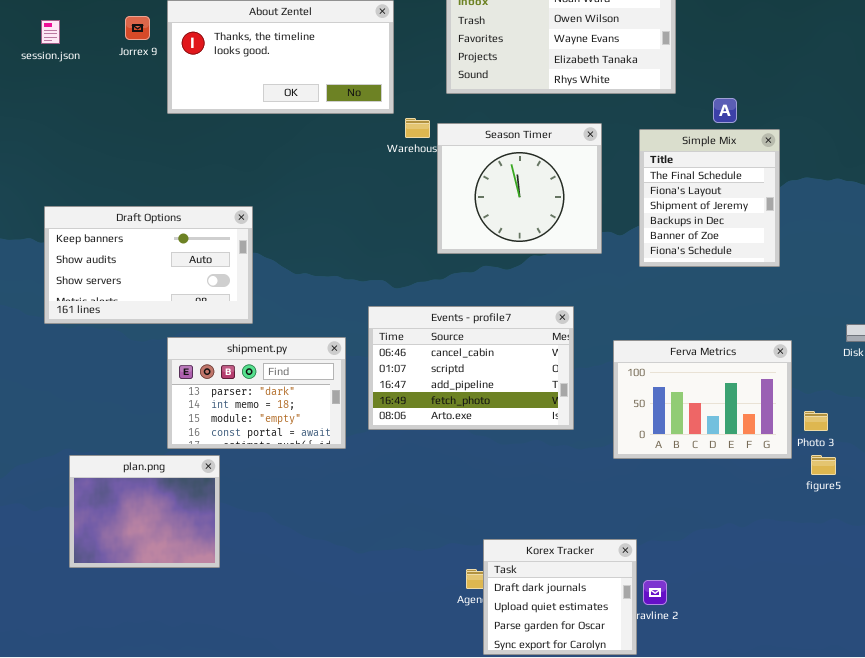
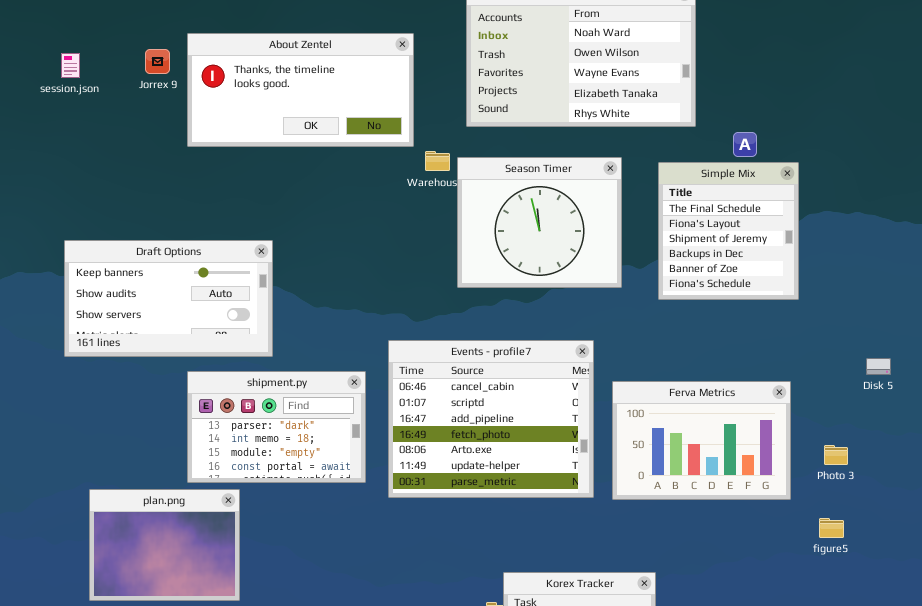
Events - profile7: [368,306,574,430] -> [388,340,594,498], resized
Ferva Metrics: [613,340,792,459] -> [612,381,791,500], moved
figure5: [811,455,836,475] -> [819,518,844,538], moved

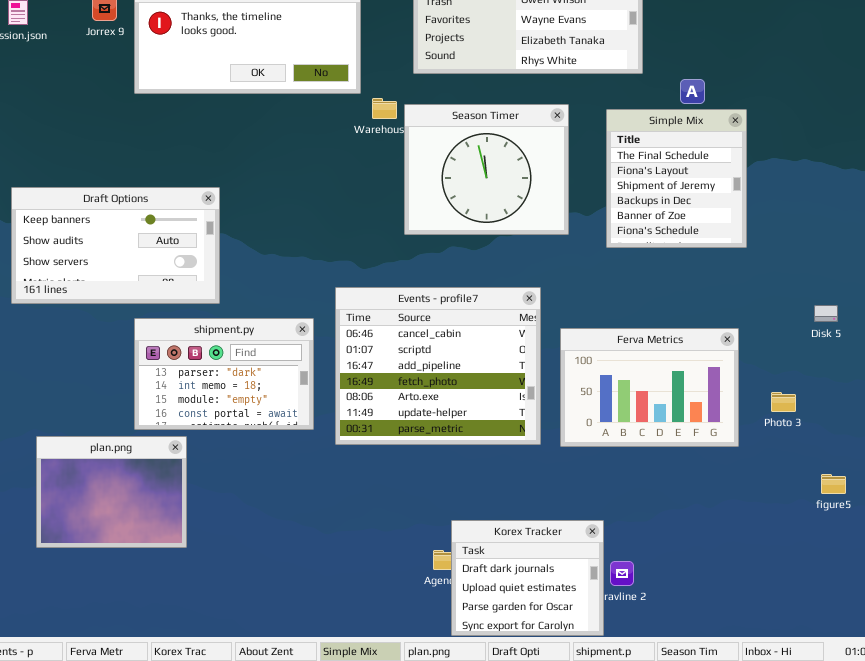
figure5: [819,518,844,538] -> [821,474,846,494], moved

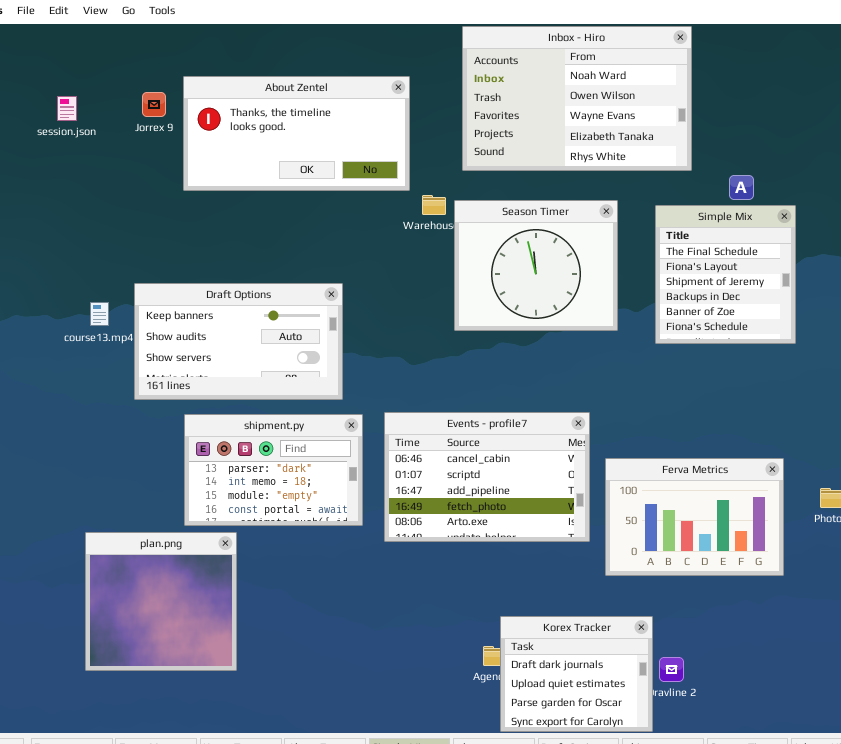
Draft Options: [11,187,220,304] -> [134,283,343,400], moved
Events - profile7: [335,287,541,445] -> [384,412,590,542], resized
Ferva Metrics: [560,328,739,447] -> [605,458,784,576], moved
plan.png: [36,436,187,548] -> [85,532,237,671], resized

